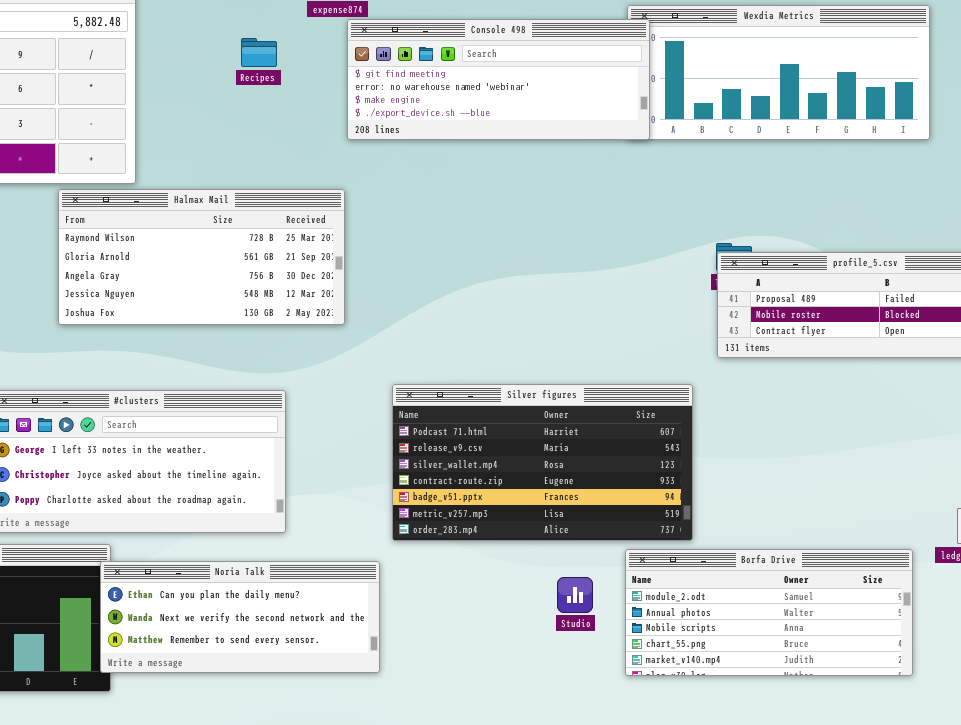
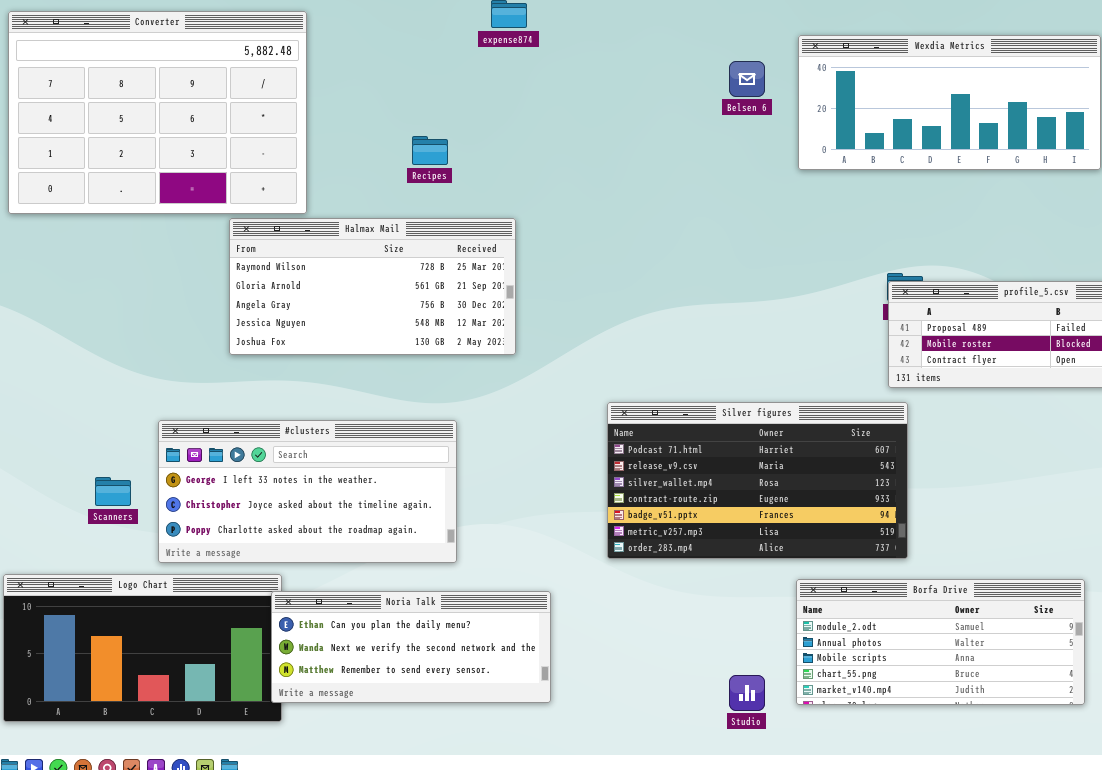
Console 498: [347,19,650,140] -> none, closed
Recipes: [241,38,277,67] -> [412,136,448,165], moved
Silver figures: [392,384,693,541] -> [607,402,908,559], moved
Studio: [557,577,593,613] -> [729,675,765,711], moved

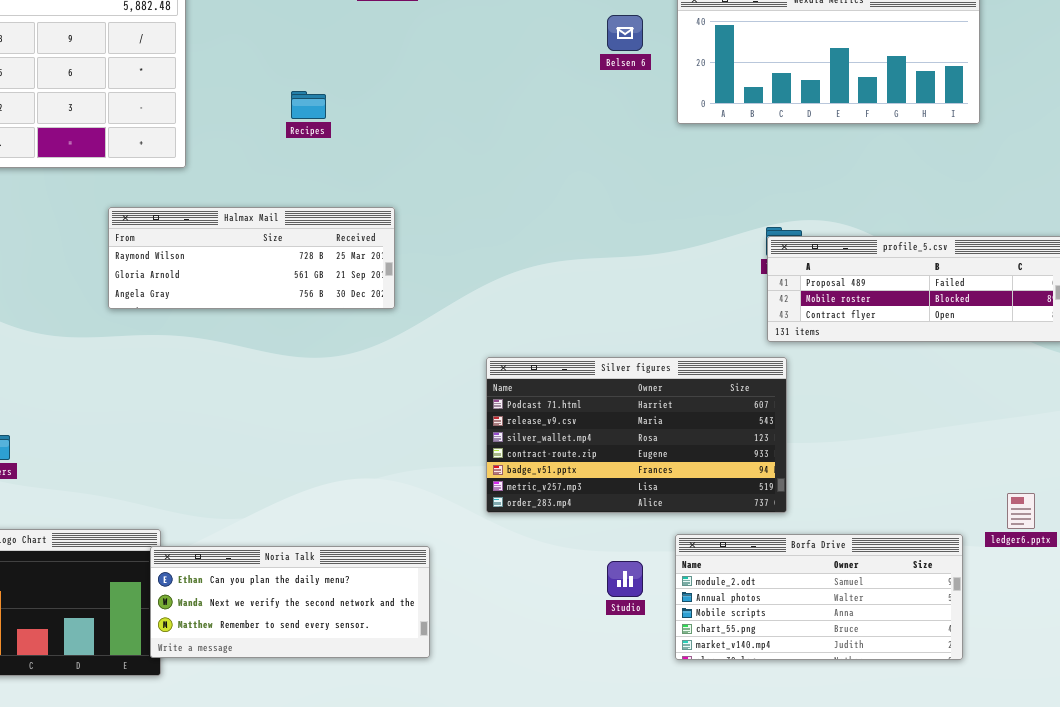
Halmax Mail: [229,218,516,355] -> [108,207,395,309], resized
#clusters: [158,420,457,563] -> none, closed
Studio: [729,675,765,711] -> [607,561,643,597], moved

